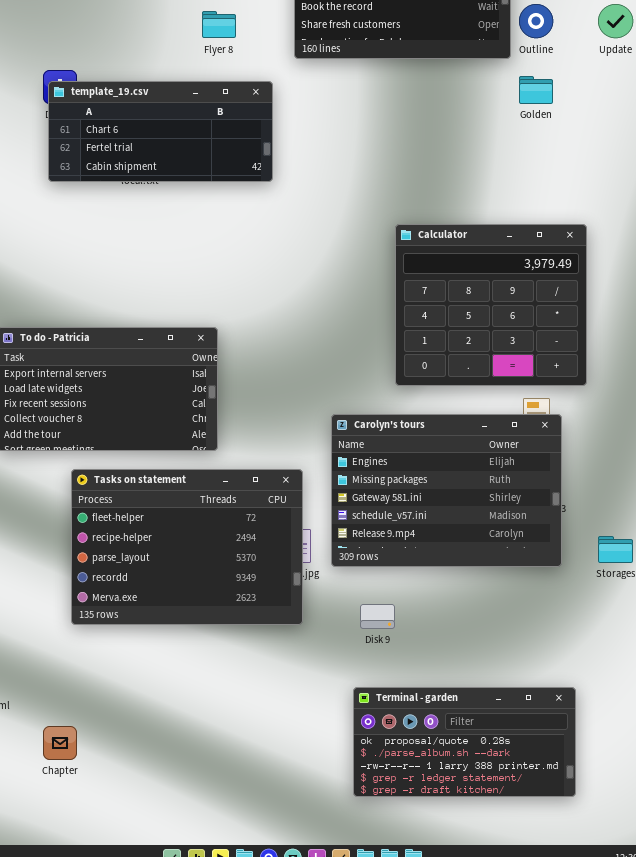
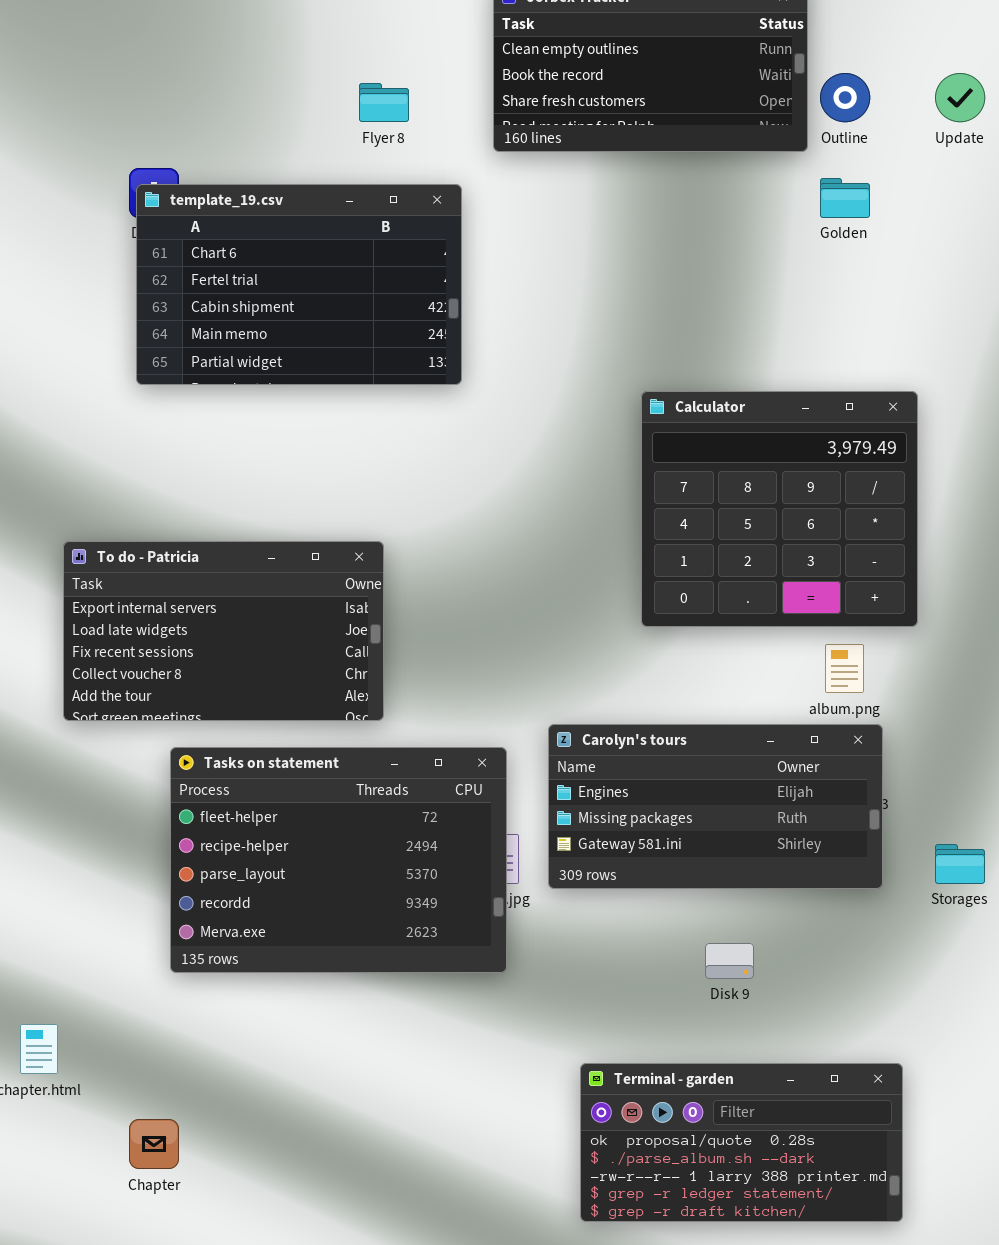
template_19.csv: [48,81,273,182] -> [136,184,462,385], resized
Carolyn's tours: [331,414,562,567] -> [548,724,883,889], resized
Disk 9: [360,604,395,629] -> [705,943,754,979], moved

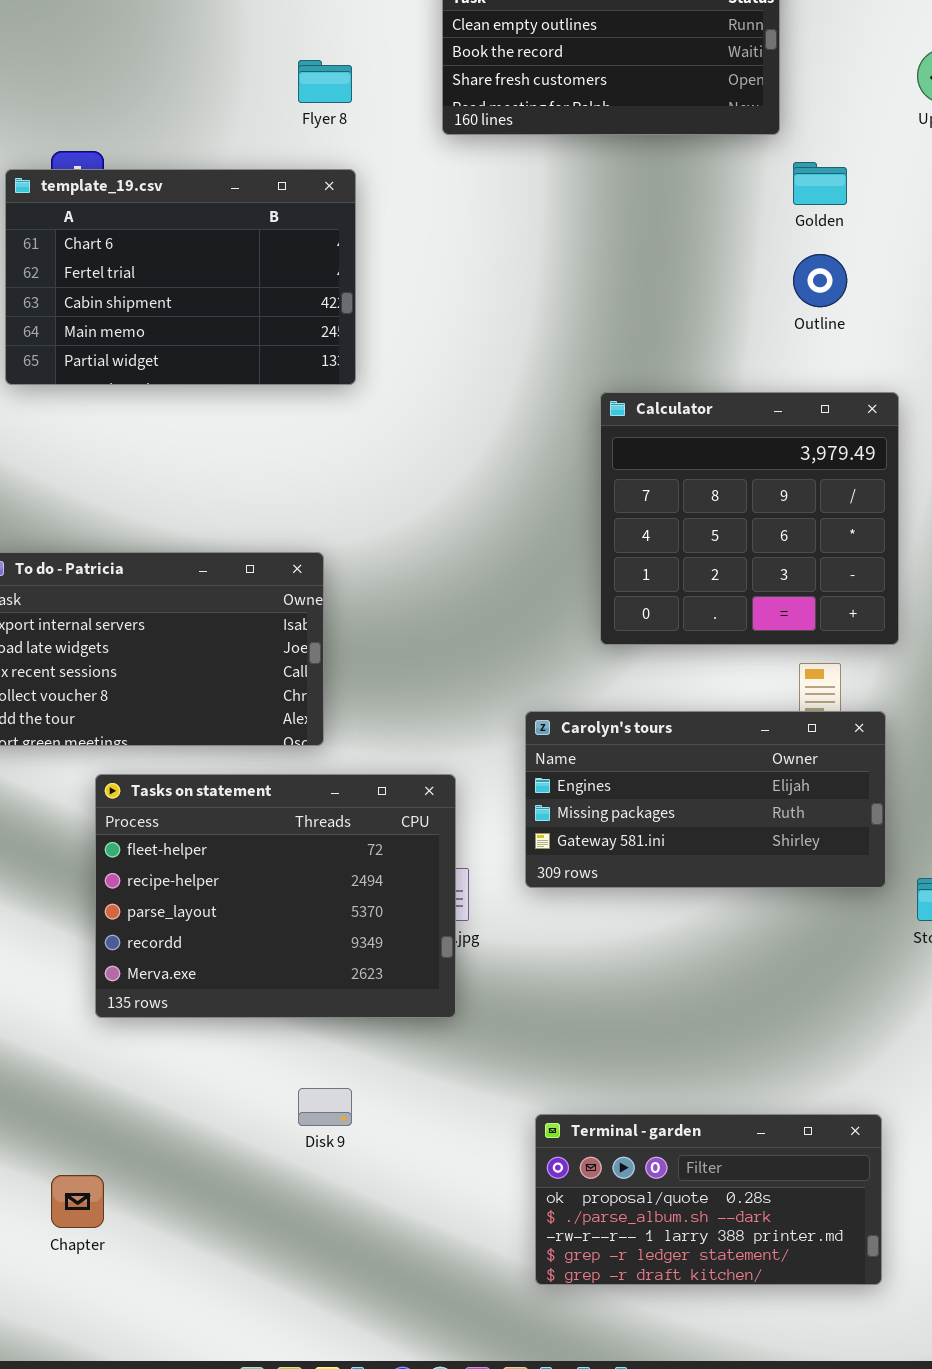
Outline: [820,73,870,122] -> [793,254,847,307], moved
template_19.csv: [136,184,462,385] -> [5,169,356,385], moved
Carolyn's tours: [548,724,883,889] -> [525,711,886,888], moved
Disk 9: [705,943,754,979] -> [298,1088,352,1126], moved

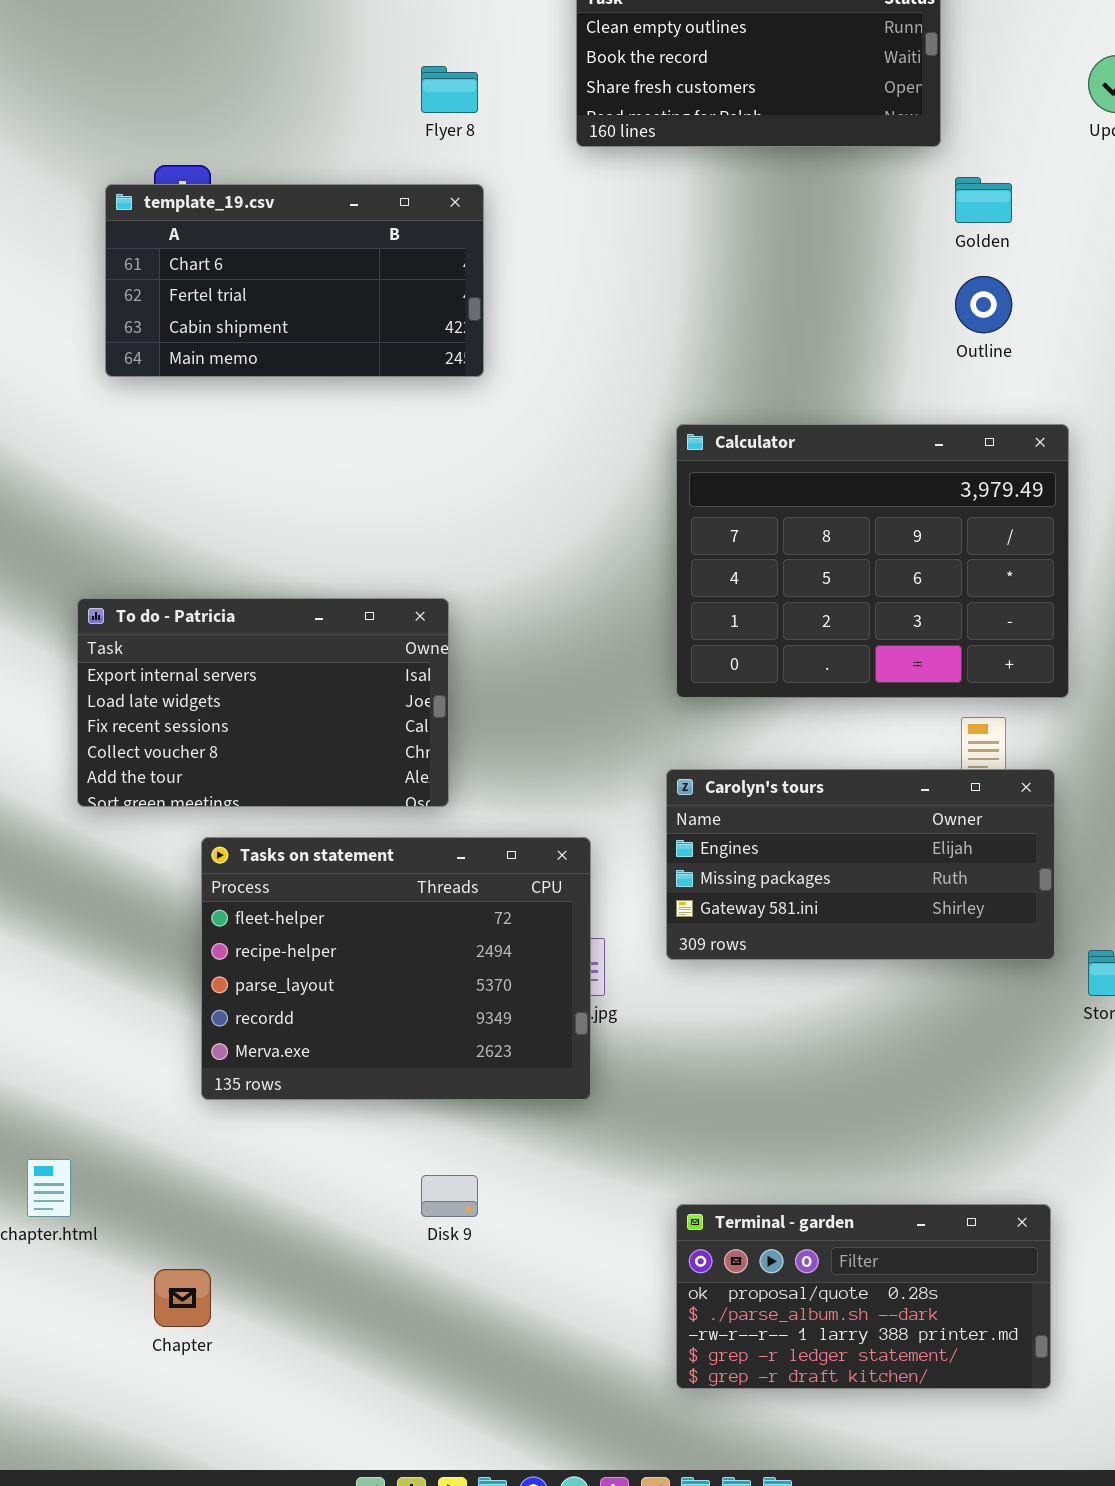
template_19.csv: [5,169,356,385] -> [105,184,484,377], resized
Calculator: [600,392,899,645] -> [676,424,1069,698], resized

